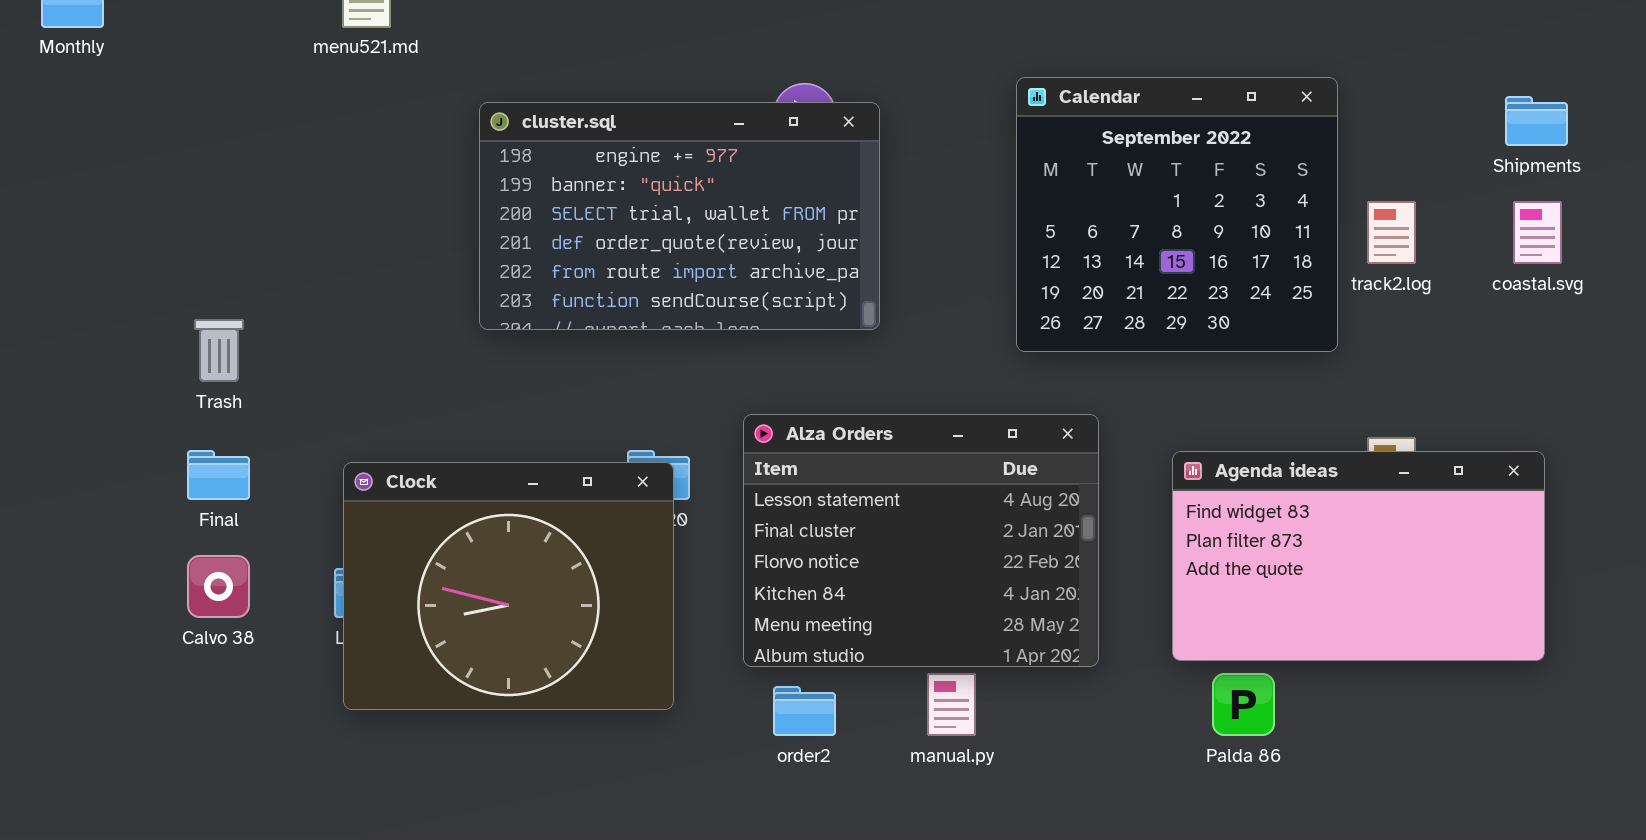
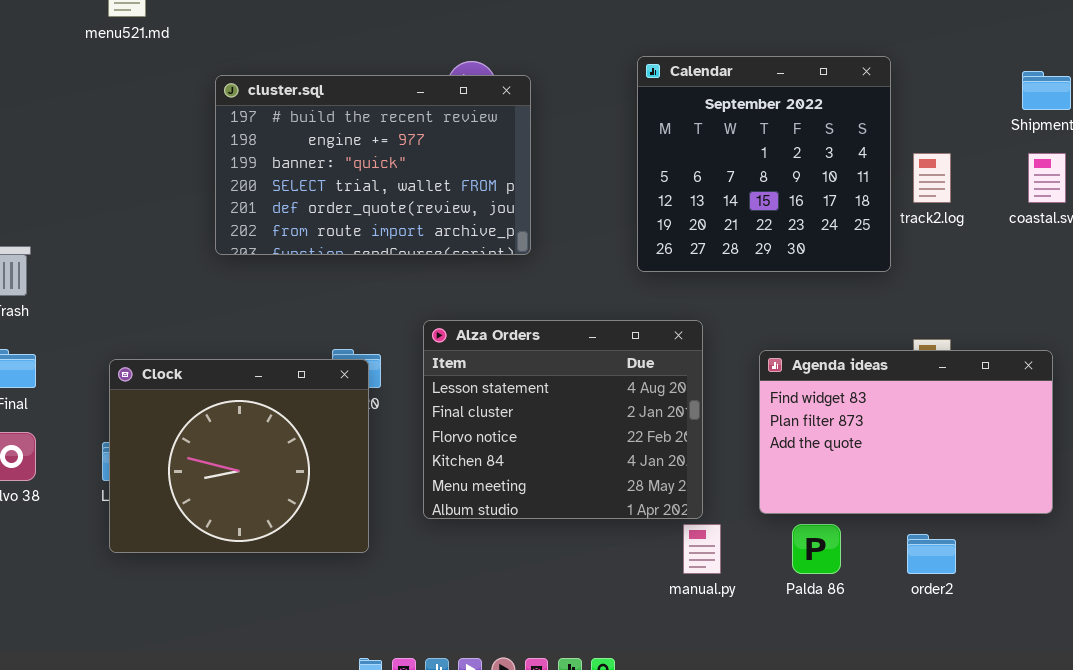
cluster.sql: [479,102,880,330] -> [215,75,531,255], scrolled up 1 row
manual.py: [927,673,976,736] -> [683,524,721,574], moved
order2: [773,686,836,736] -> [907,534,956,574], moved

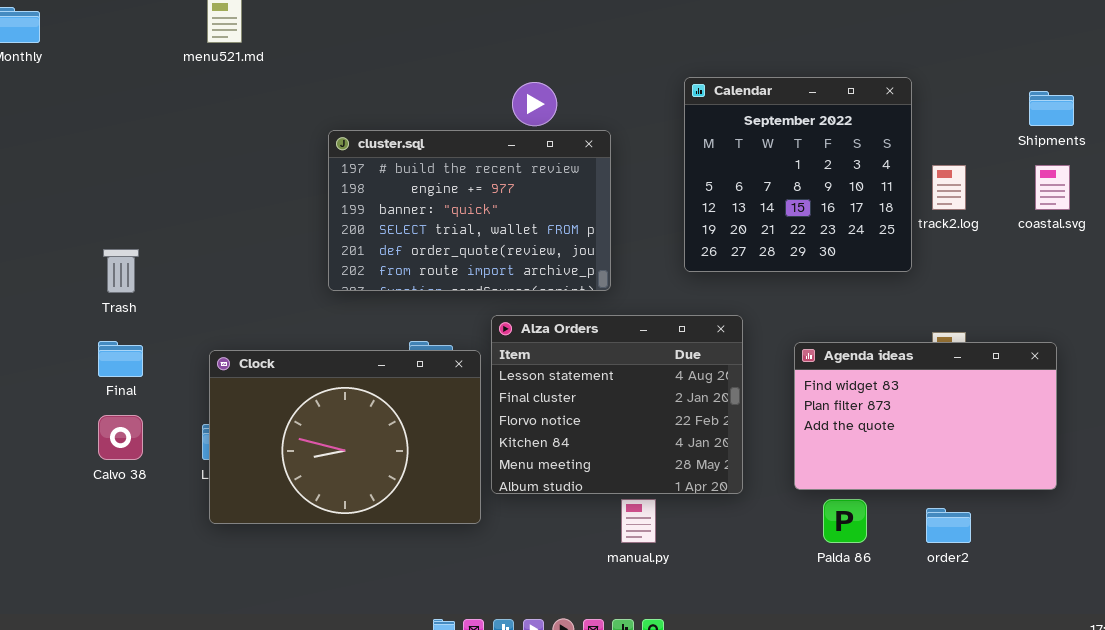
cluster.sql: [215,75,531,255] -> [328,130,611,291], moved
Clock: [109,359,369,553] -> [209,350,481,524], resized
manual.py: [683,524,721,574] -> [621,499,656,543], moved

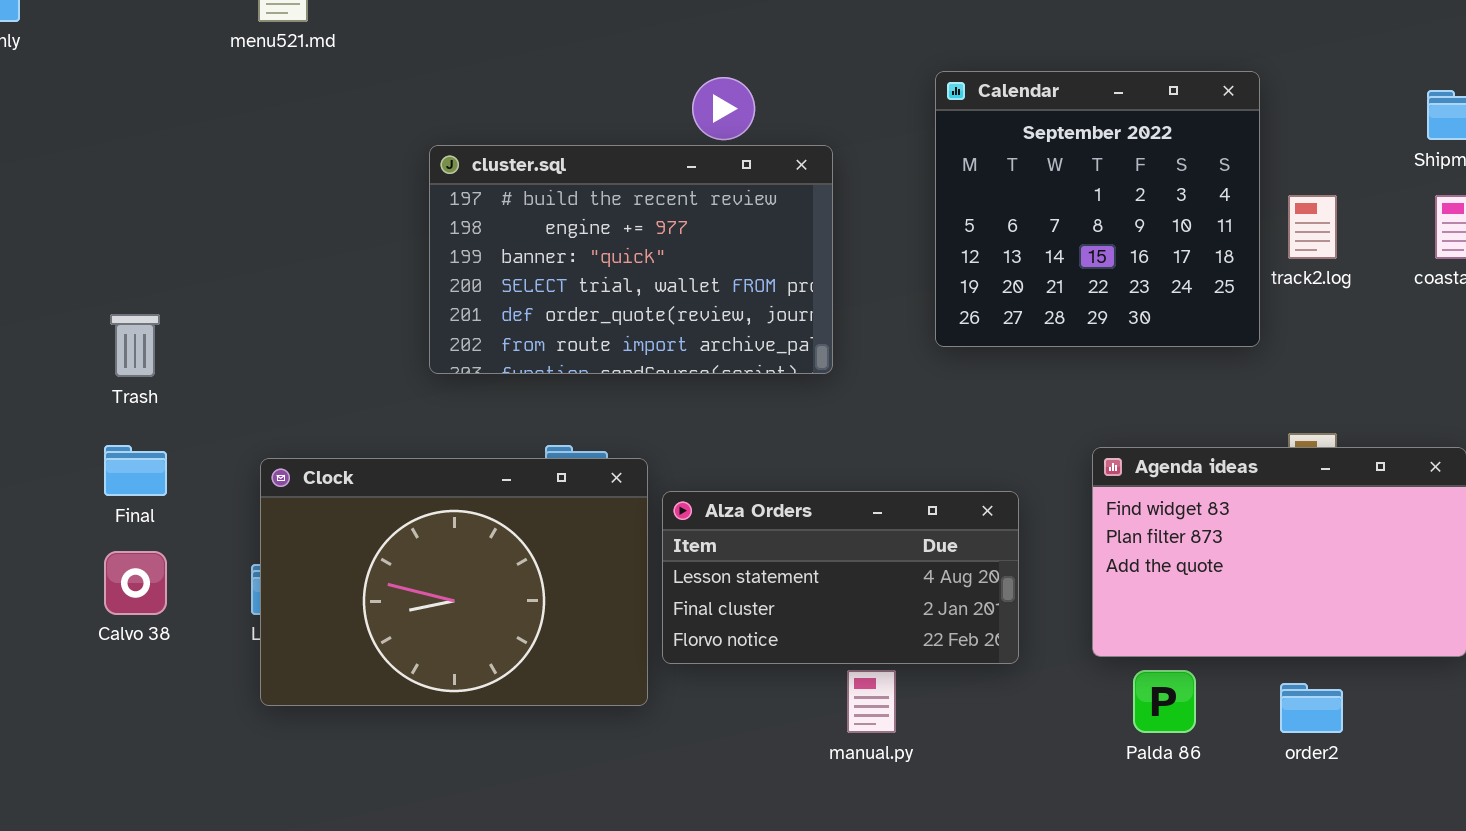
Alza Orders: [491,315,743,494] -> [662,491,1019,664], resized

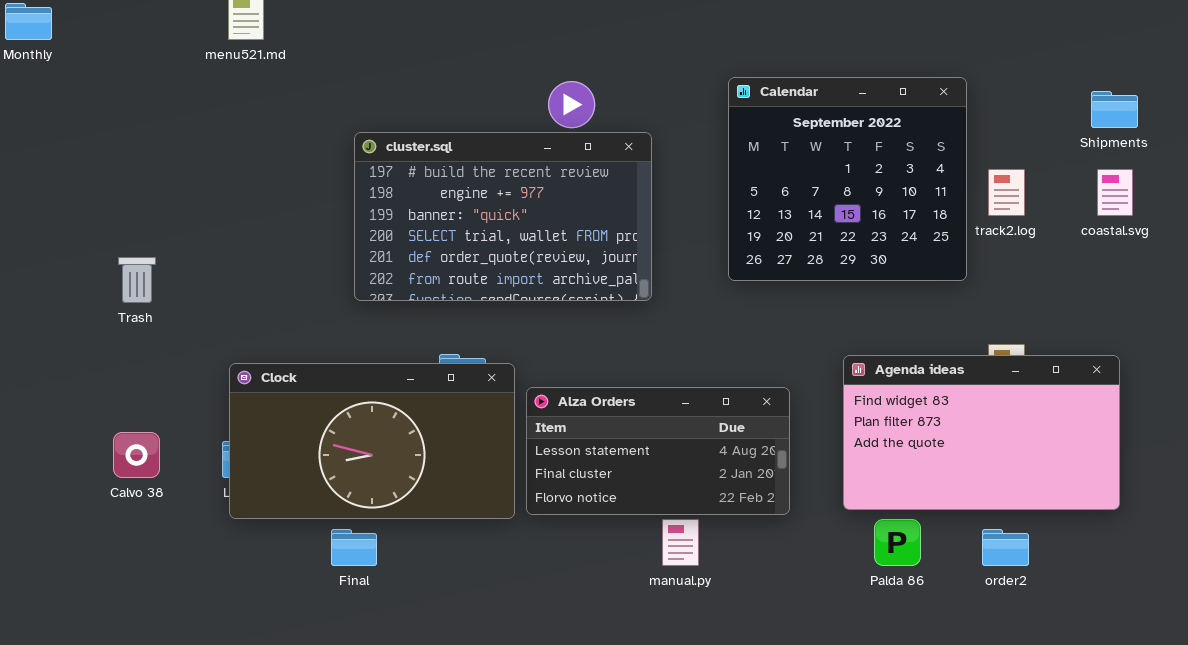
Final: [104,445,167,496] -> [331,529,377,566], moved
Clock: [260,458,648,706] -> [229,363,515,519], resized

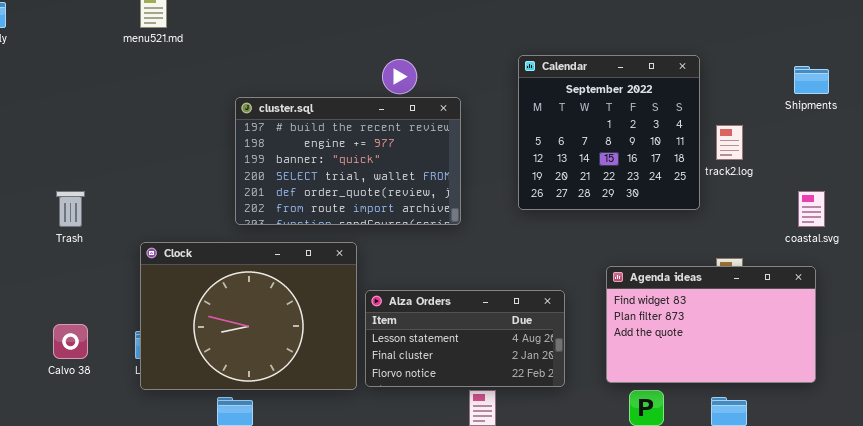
coastal.svg: [1097,169,1133,216] -> [798,191,825,227], moved
Clock: [229,363,515,519] -> [140,242,357,390], resized

